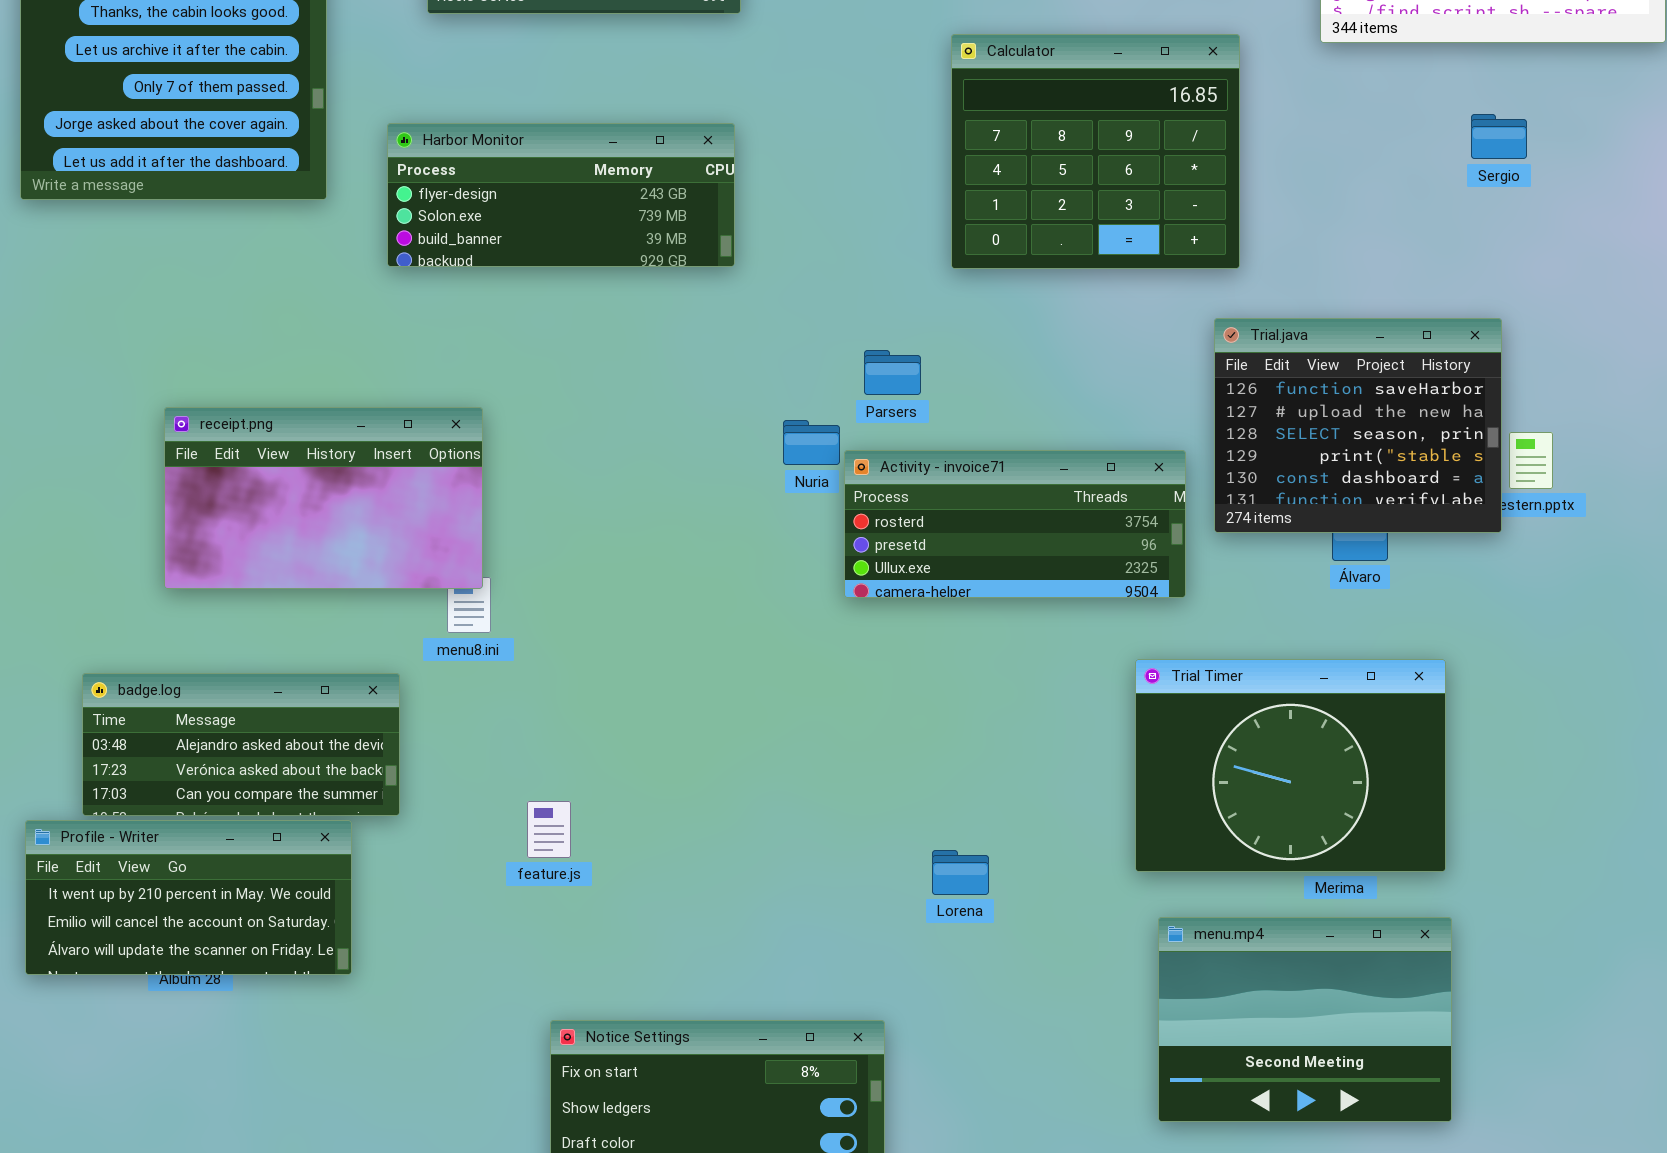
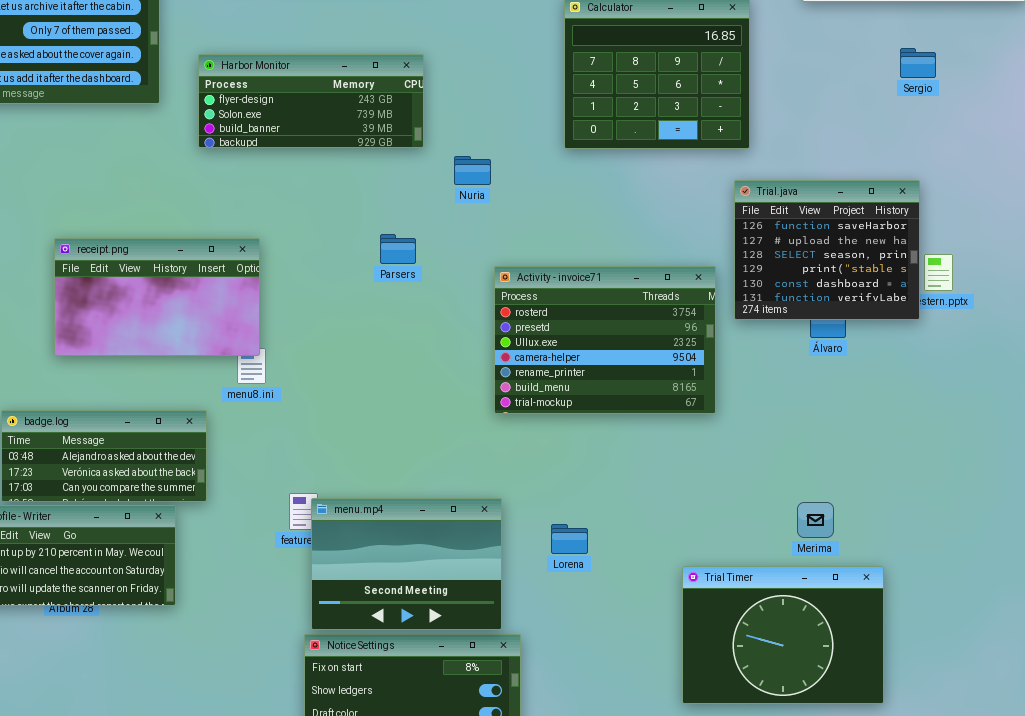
Parsers: [864,350,921,395] -> [380,234,416,264], moved
Nuria: [783,420,840,465] -> [454,156,491,185], moved
Activity - invoice71: [844,450,1186,598] -> [494,266,716,414], resized
Trial Timer: [1135,659,1446,872] -> [682,566,884,704], moved
menu.mp4: [1158,917,1452,1122] -> [311,498,502,630], moved

